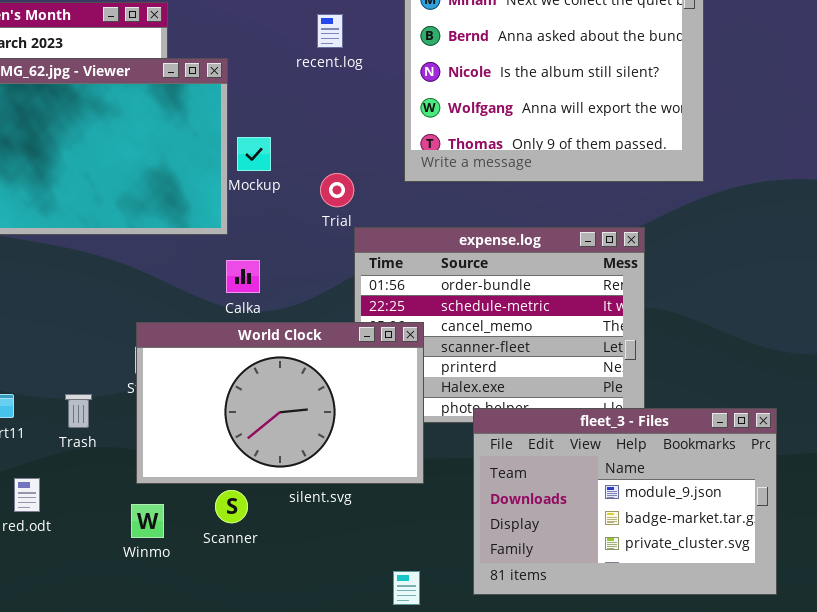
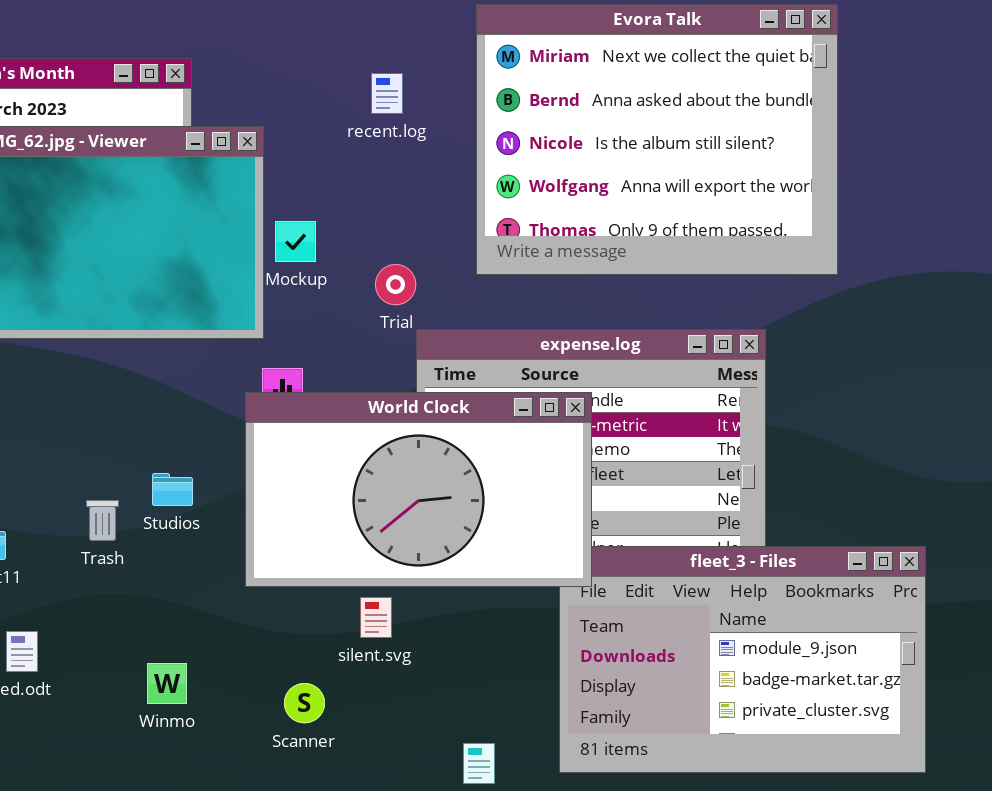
World Clock: [136,322,424,484] -> [245,392,592,587], moved
Trash: [65,394,92,428] -> [86,500,119,541], moved
Scanner: [215,490,248,523] -> [284,683,325,723], moved

